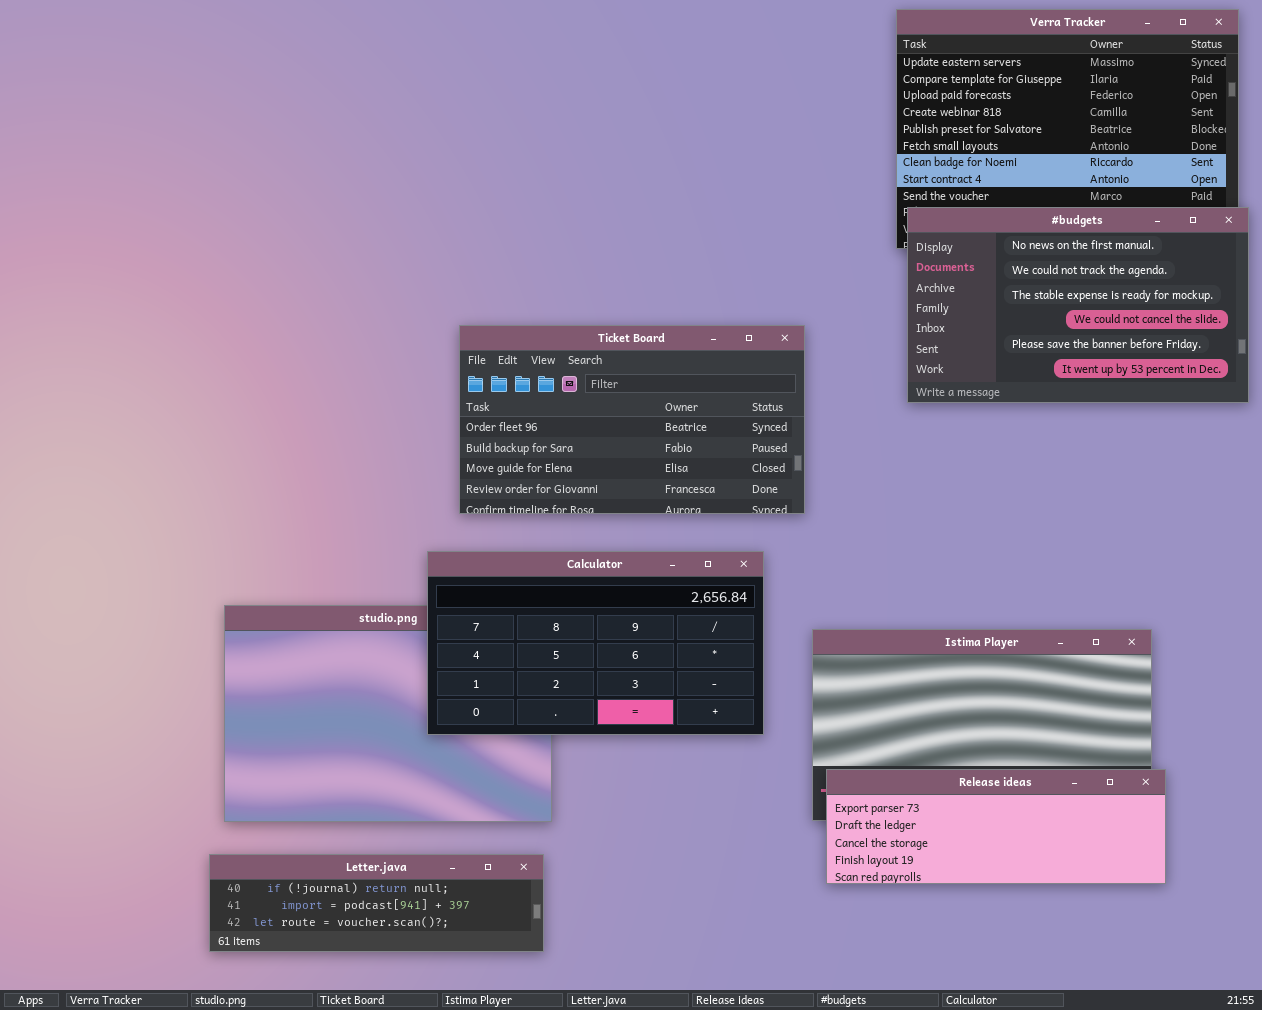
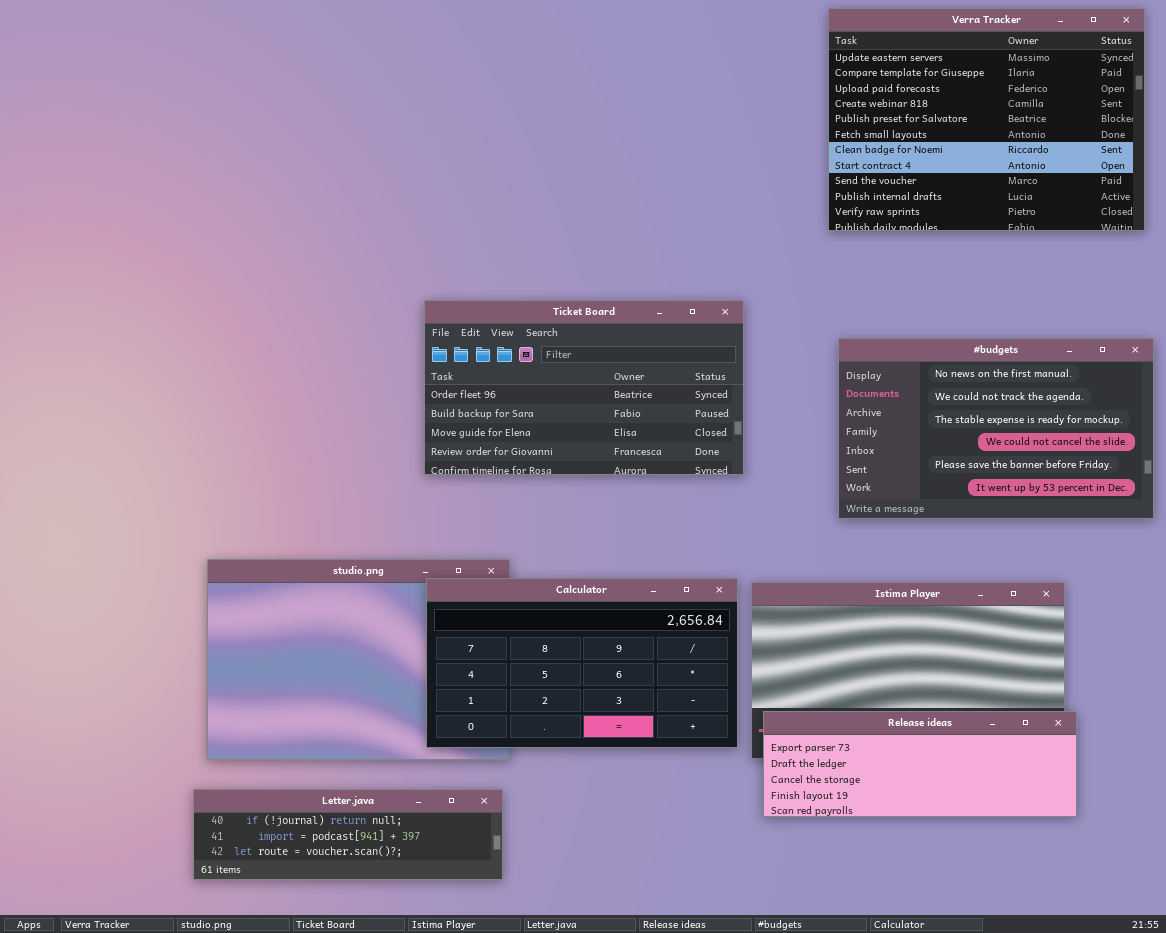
#budgets: [907,207,1249,403] -> [838,338,1154,519], moved
Calculator: [427,551,764,735] -> [426,578,738,748], moved

